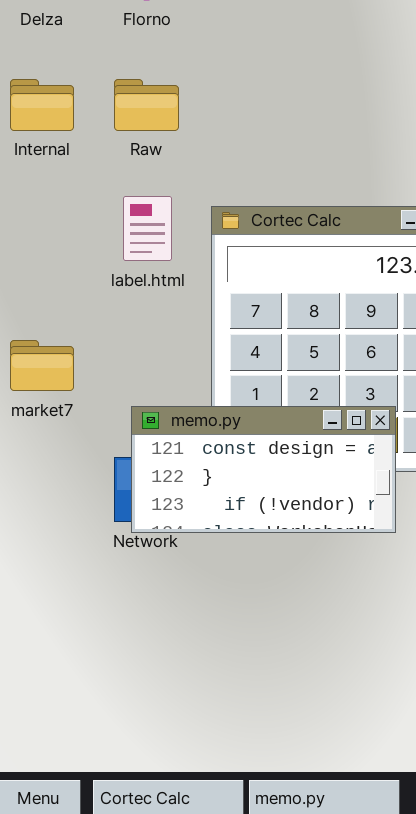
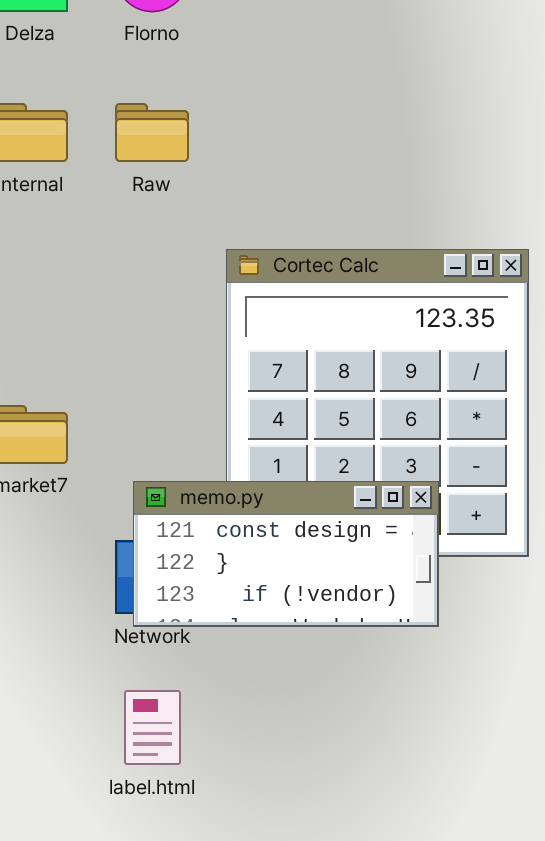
label.html: [123,196,172,261] -> [124,690,181,765], moved

